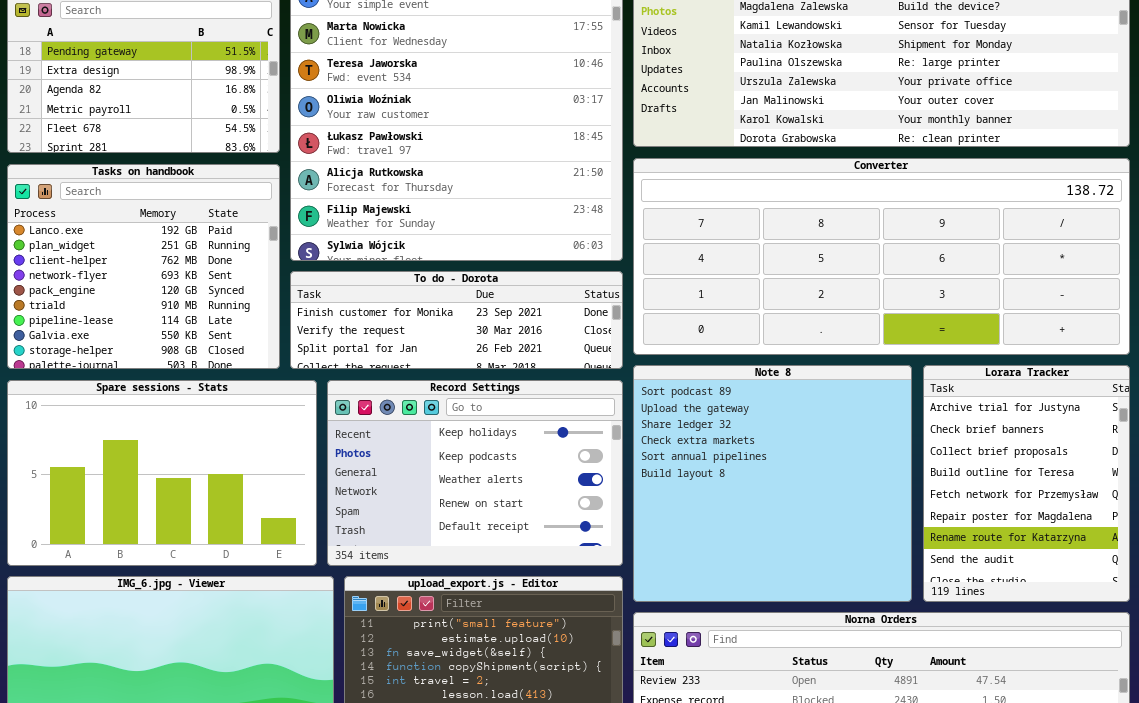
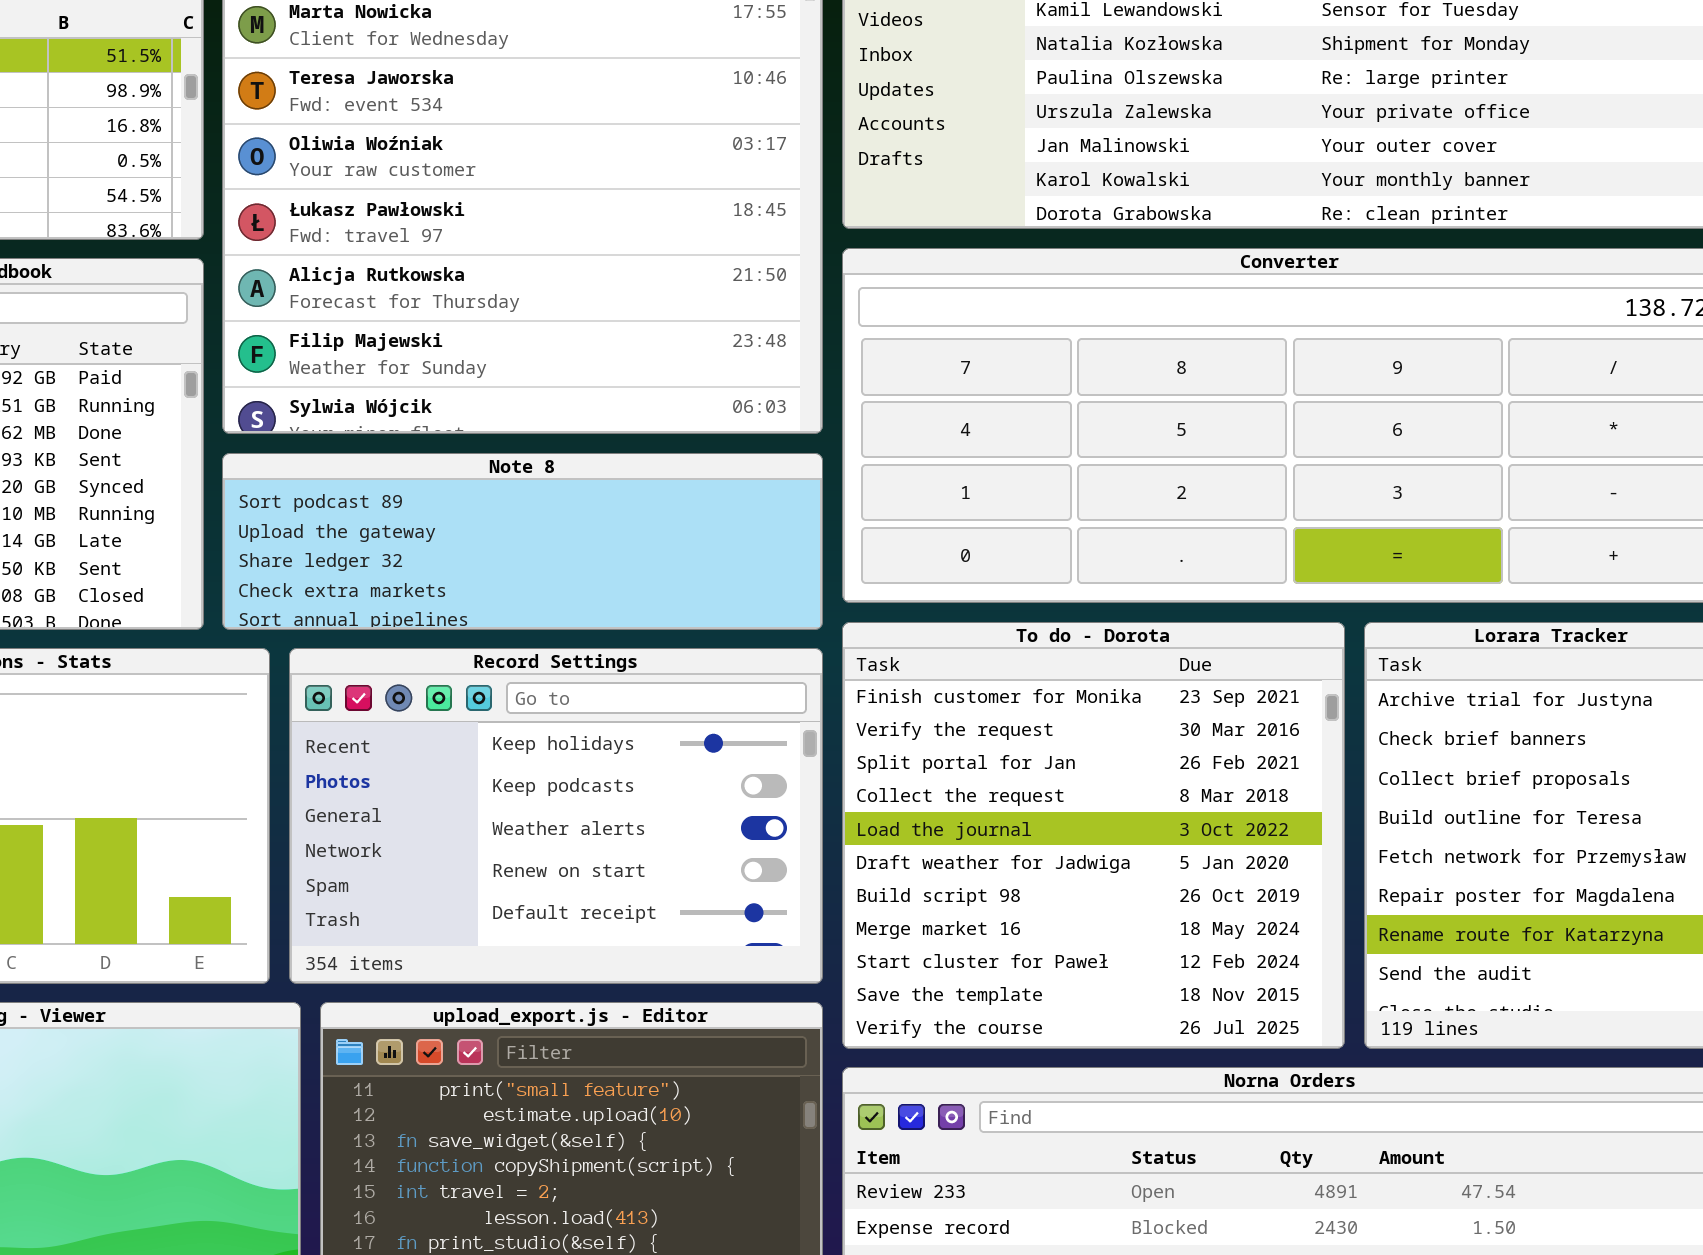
To do - Dorota: [290,271,623,369] -> [842,622,1345,1049], moved, resized
Note 8: [633,365,912,602] -> [222,453,823,630], moved, resized

